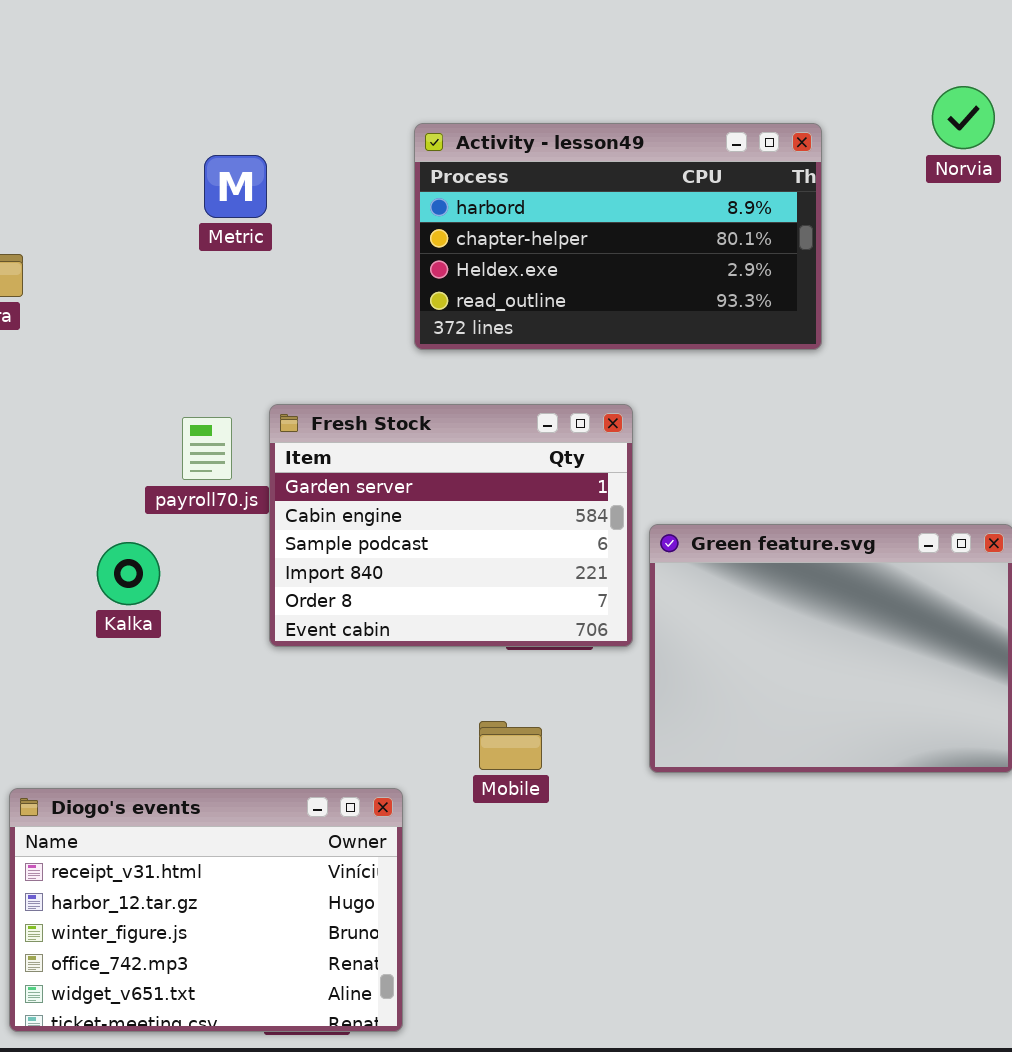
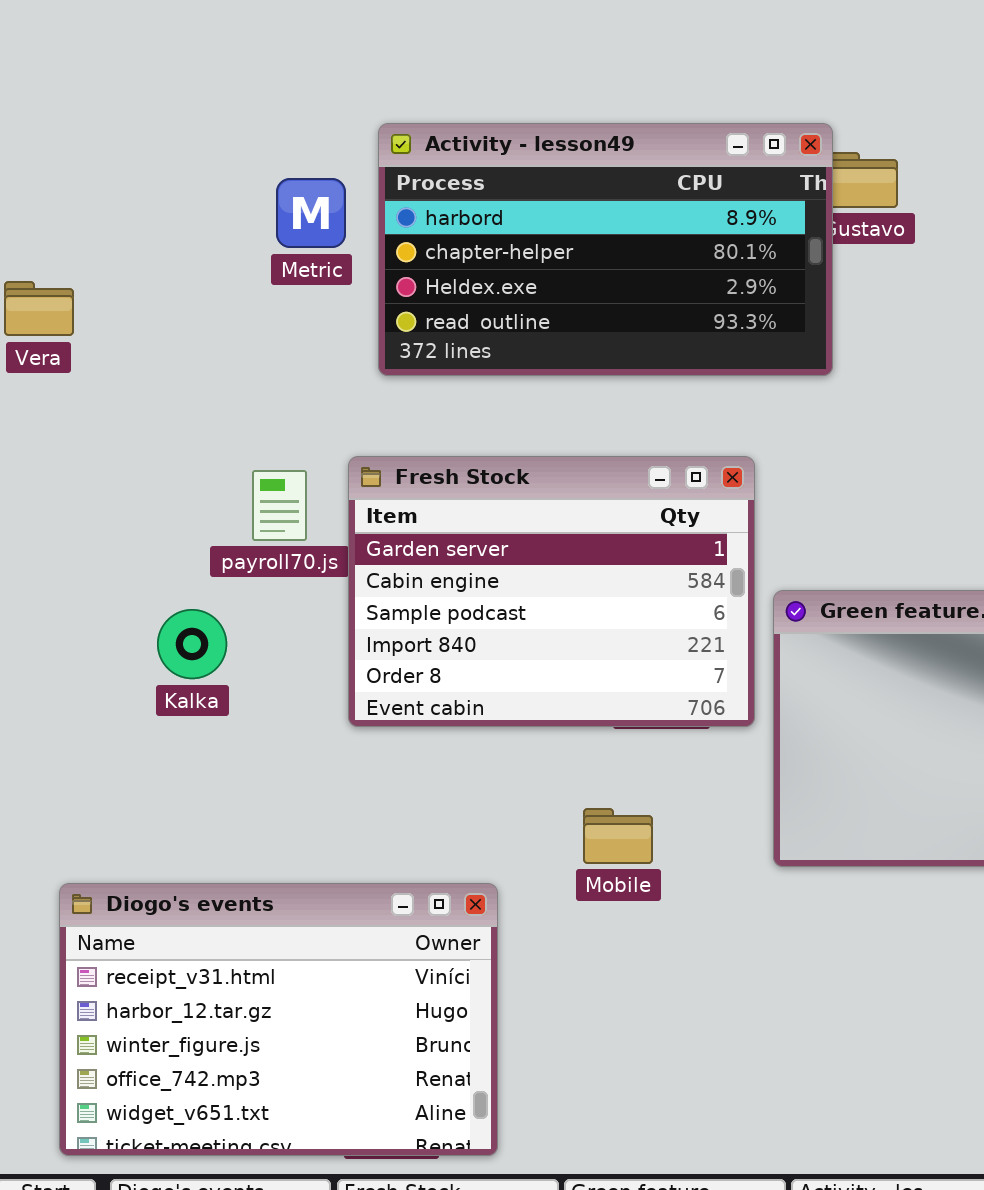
Activity - lesson49: [414,123,822,350] -> [378,123,833,376], moved

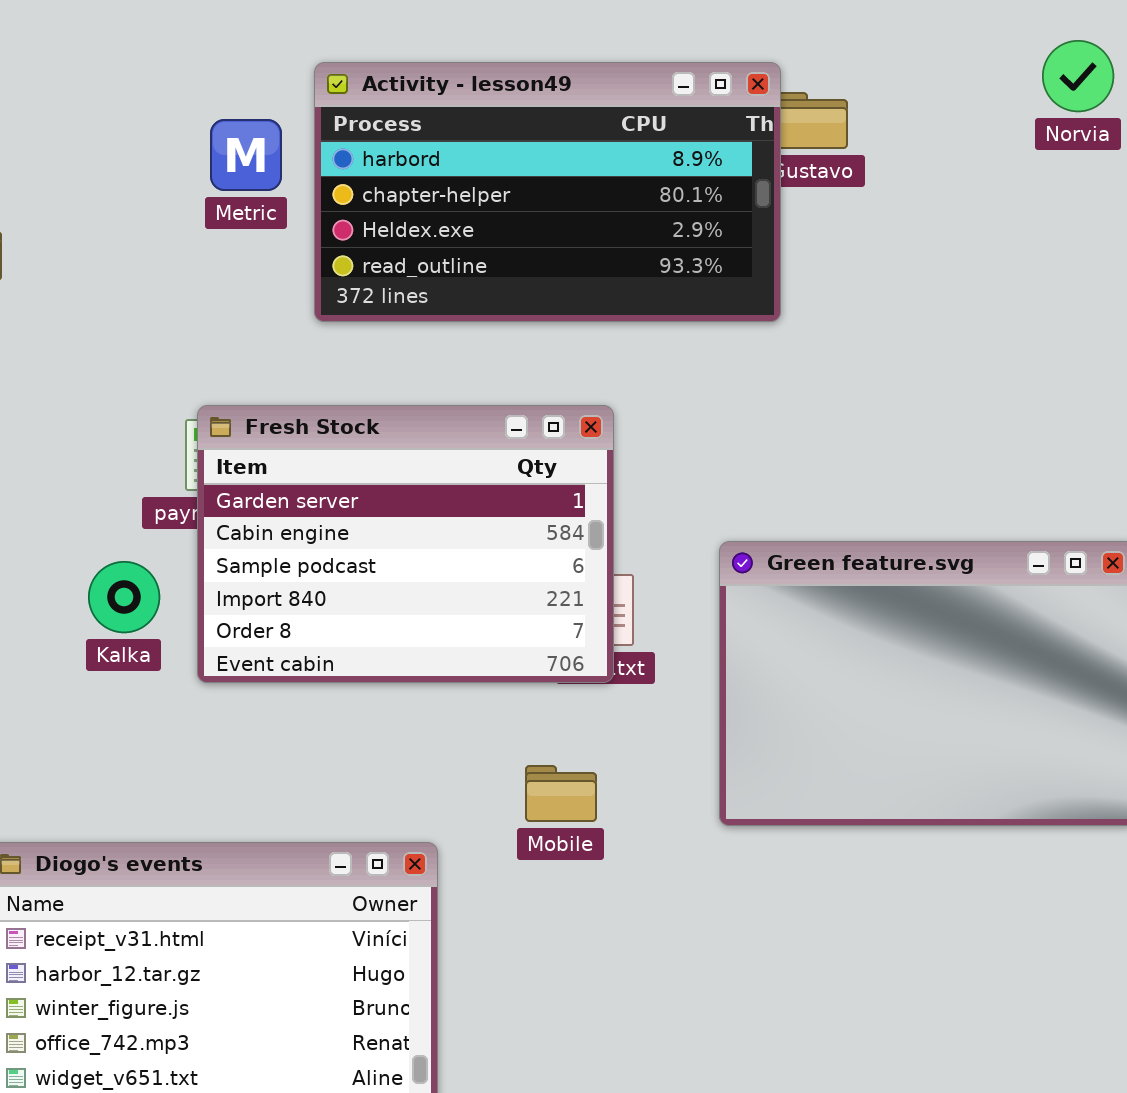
Fresh Stock: [348,456,755,727] -> [197,405,614,683], moved

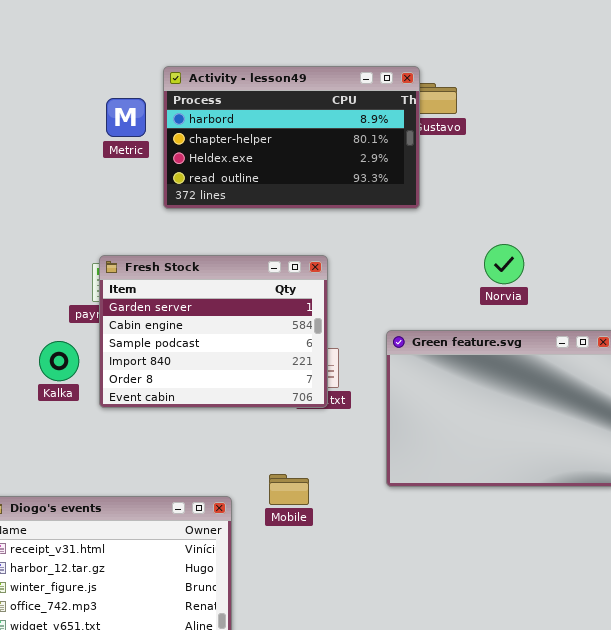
Norvia: [1042,40,1114,112] -> [484,244,524,284], moved
Mobile: [525,765,597,822] -> [269,474,309,505], moved

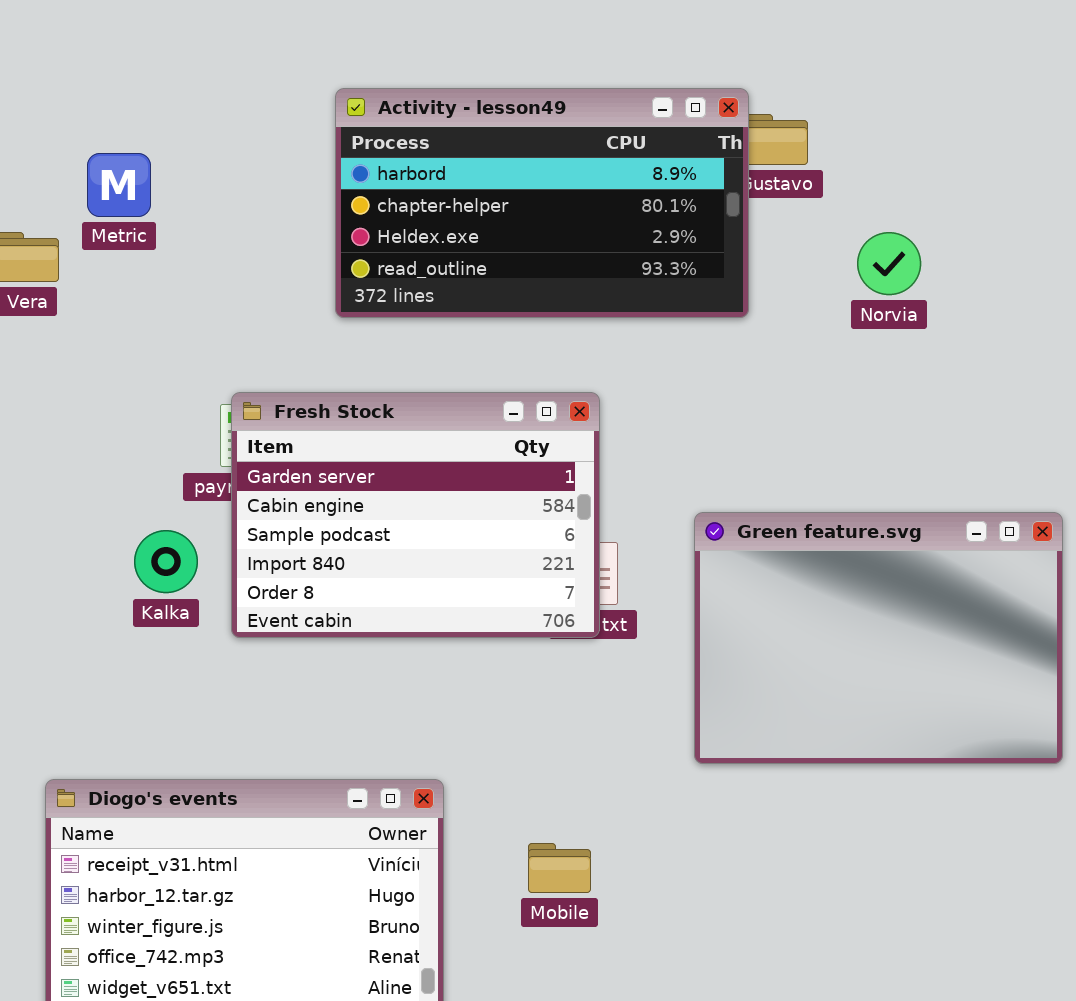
Metric: [106,98,146,137] -> [87,153,151,217], moved
Norvia: [484,244,524,284] -> [857,232,921,295], moved
Mobile: [269,474,309,505] -> [528,843,591,893], moved

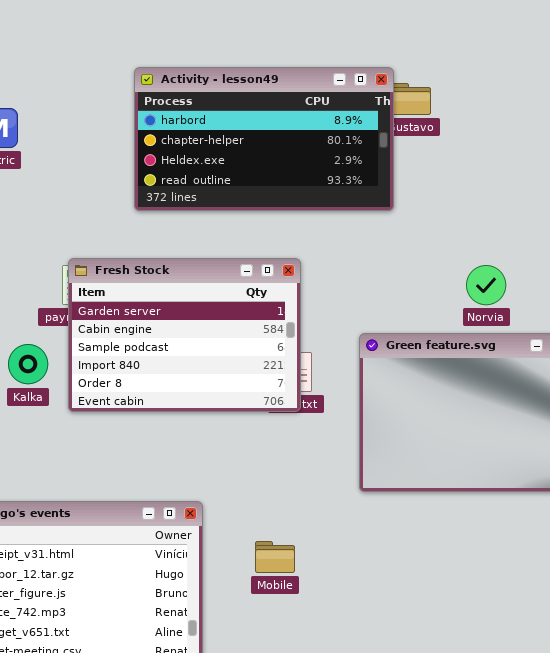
Norvia: [857,232,921,295] -> [466,265,506,305], moved

